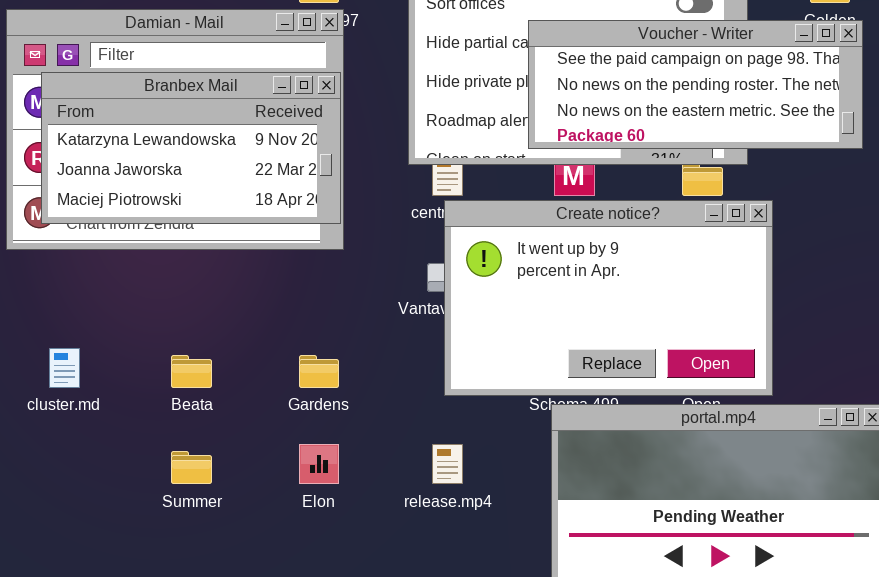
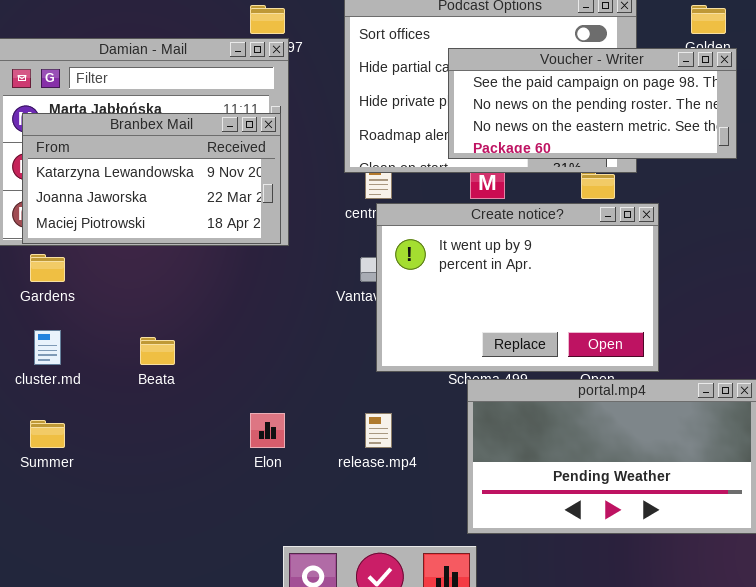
Branbex Mail: [41,72,341,224] -> [22,113,281,244], moved
Gardens: [299,355,339,388] -> [30,254,65,282], moved
Summer: [171,451,212,484] -> [30,420,65,448], moved

